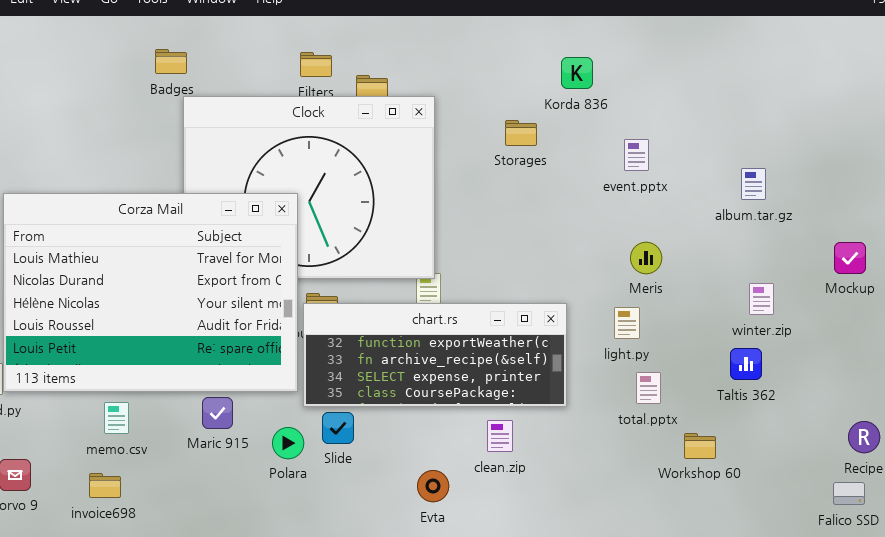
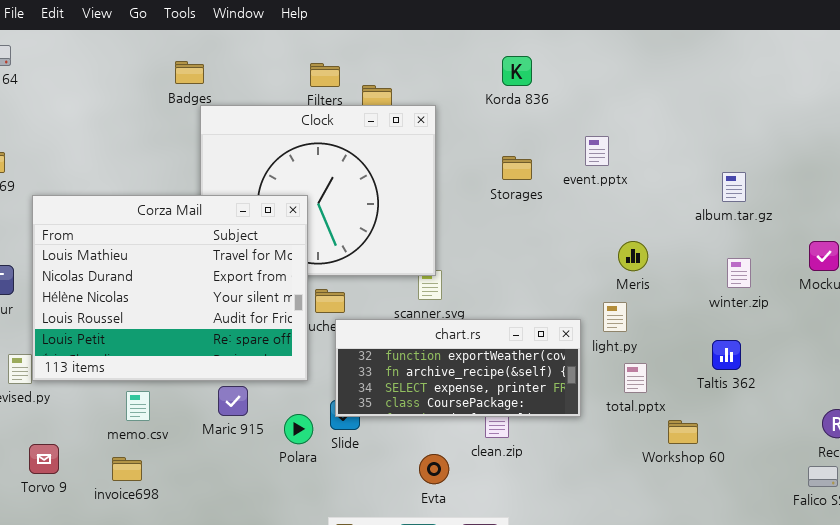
Korda 836: [561,57,593,89] -> [502,56,532,86], moved
Storages: [505,120,537,146] -> [502,156,532,180], moved
event.pptx: [624,139,649,171] -> [585,136,609,166], moved
winter.zip: [749,283,774,315] -> [727,258,751,288], moved
chart.rs: [303,303,567,407] -> [335,319,581,417], moved

